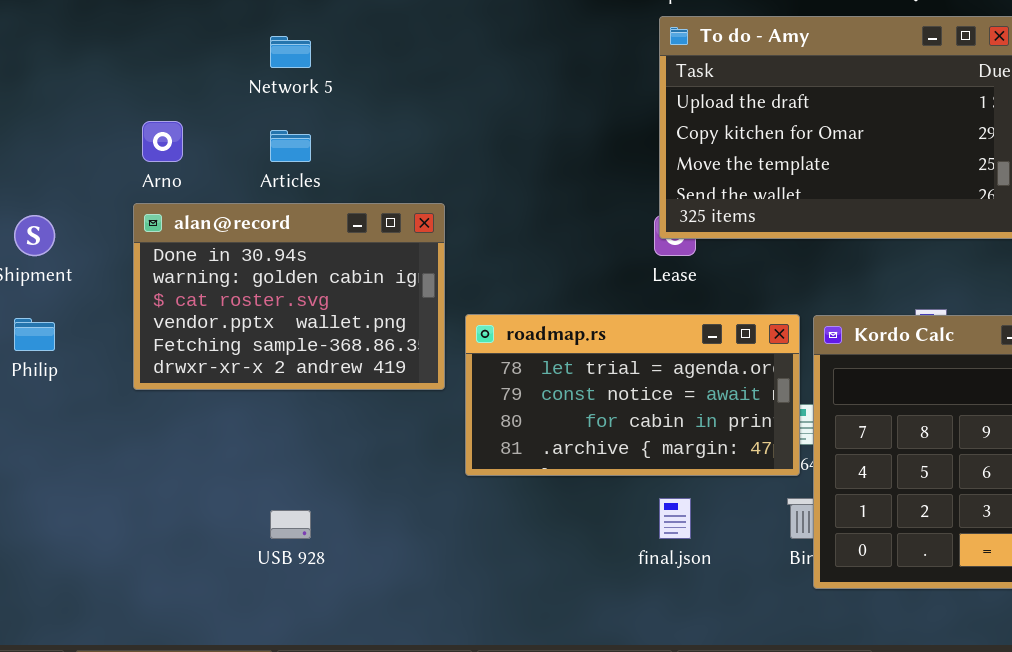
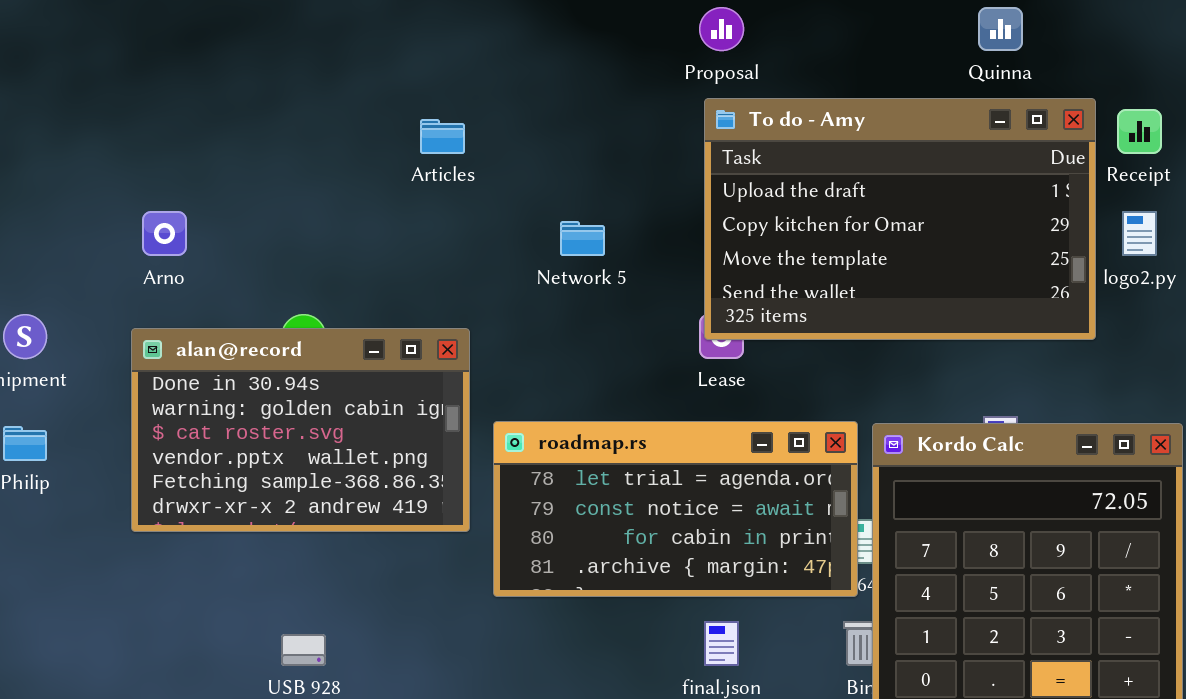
Network 5: [270,36,311,68] -> [560,221,605,256], moved
Articles: [270,130,311,162] -> [420,119,465,154], moved
alan@record: [133,203,445,390] -> [131,328,470,532], moved

